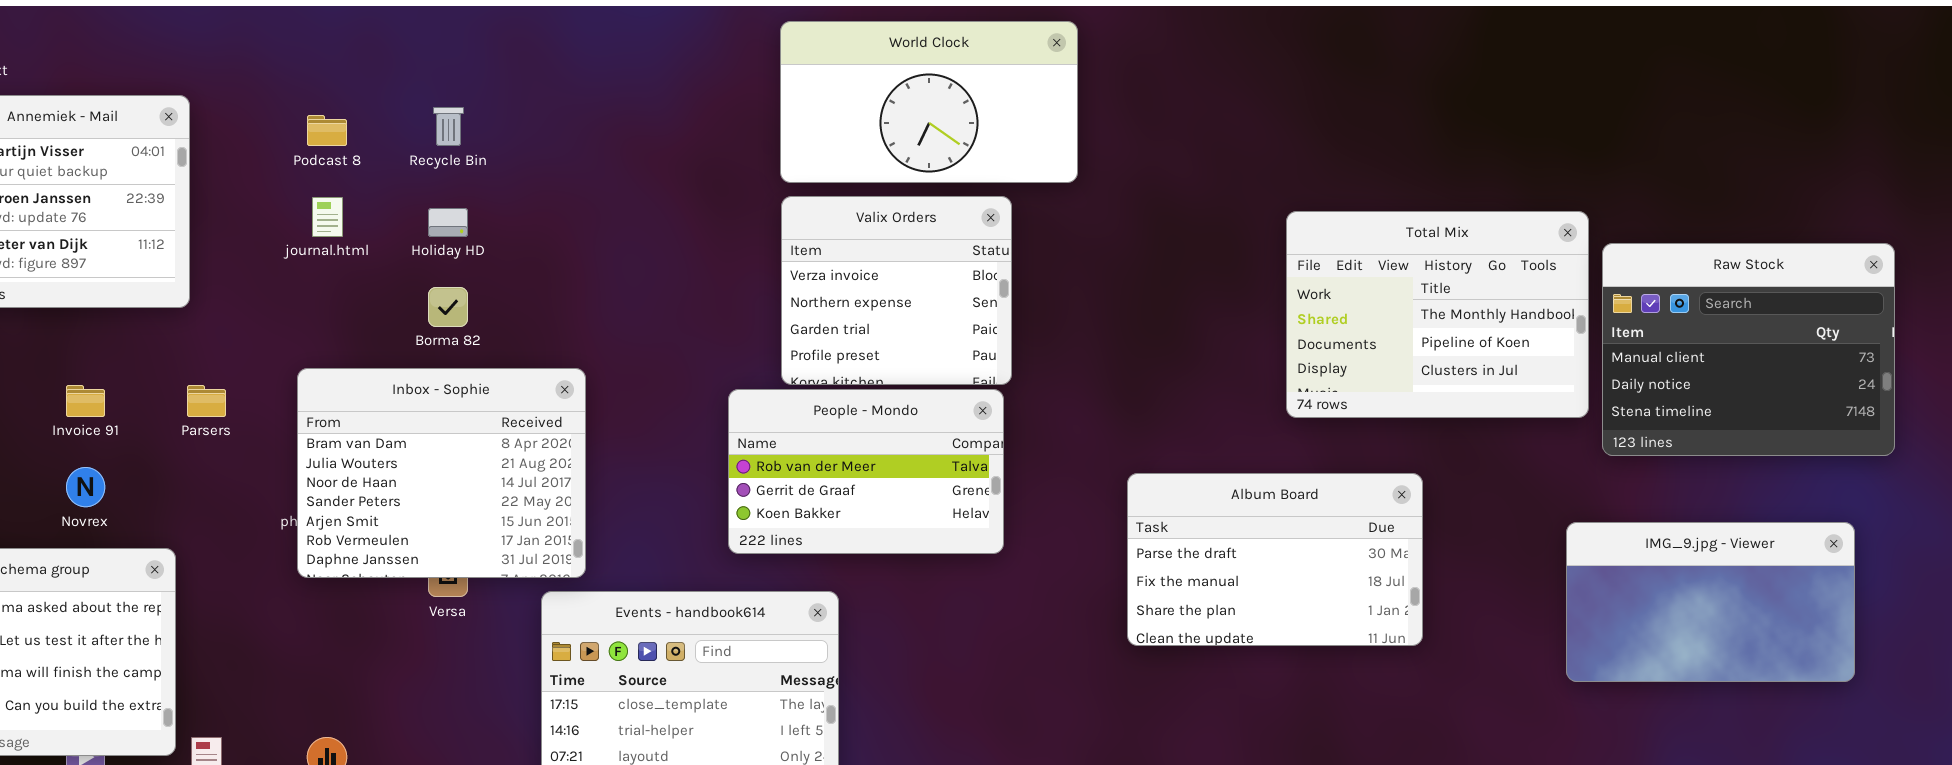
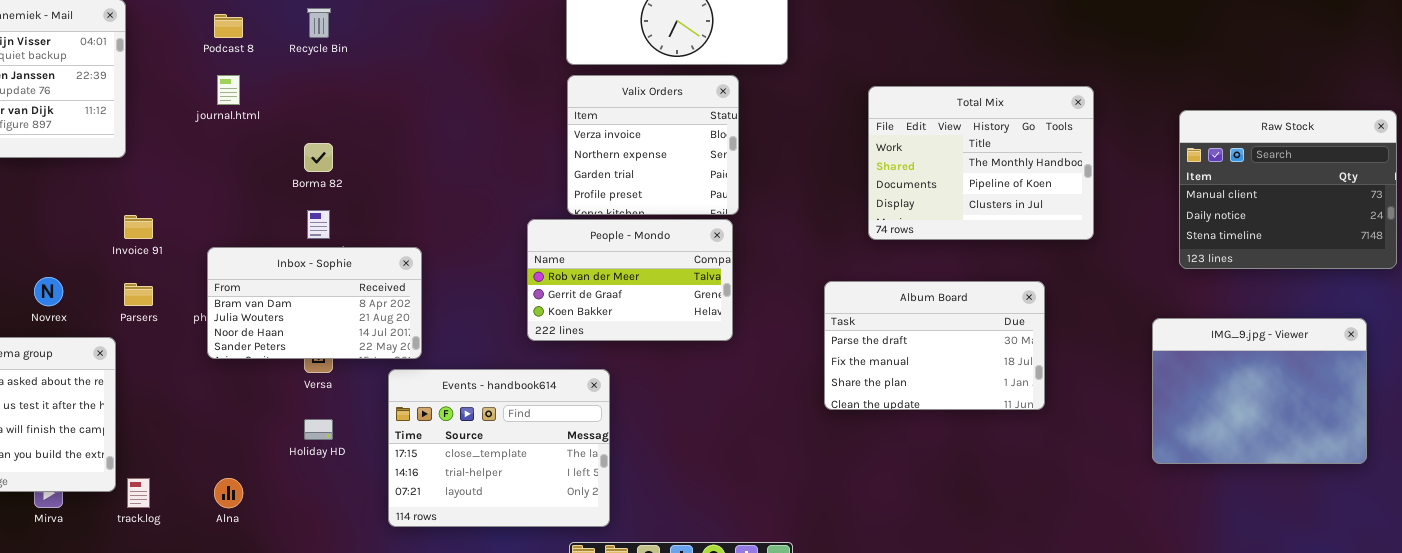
Holiday HD: [428,208,468,237] -> [304,419,333,440], moved
Total Mix: [1286,211,1589,418] -> [868,86,1094,240], moved
Inbox - Sophie: [297,368,586,578] -> [207,247,422,359], resized
Invoice 91: [66,385,105,417] -> [124,215,153,239], moved
Parsers: [187,385,226,417] -> [124,283,153,306], moved
IMG_9.jpg - Viewer: [1566,522,1855,682] -> [1152,318,1367,464], resized

